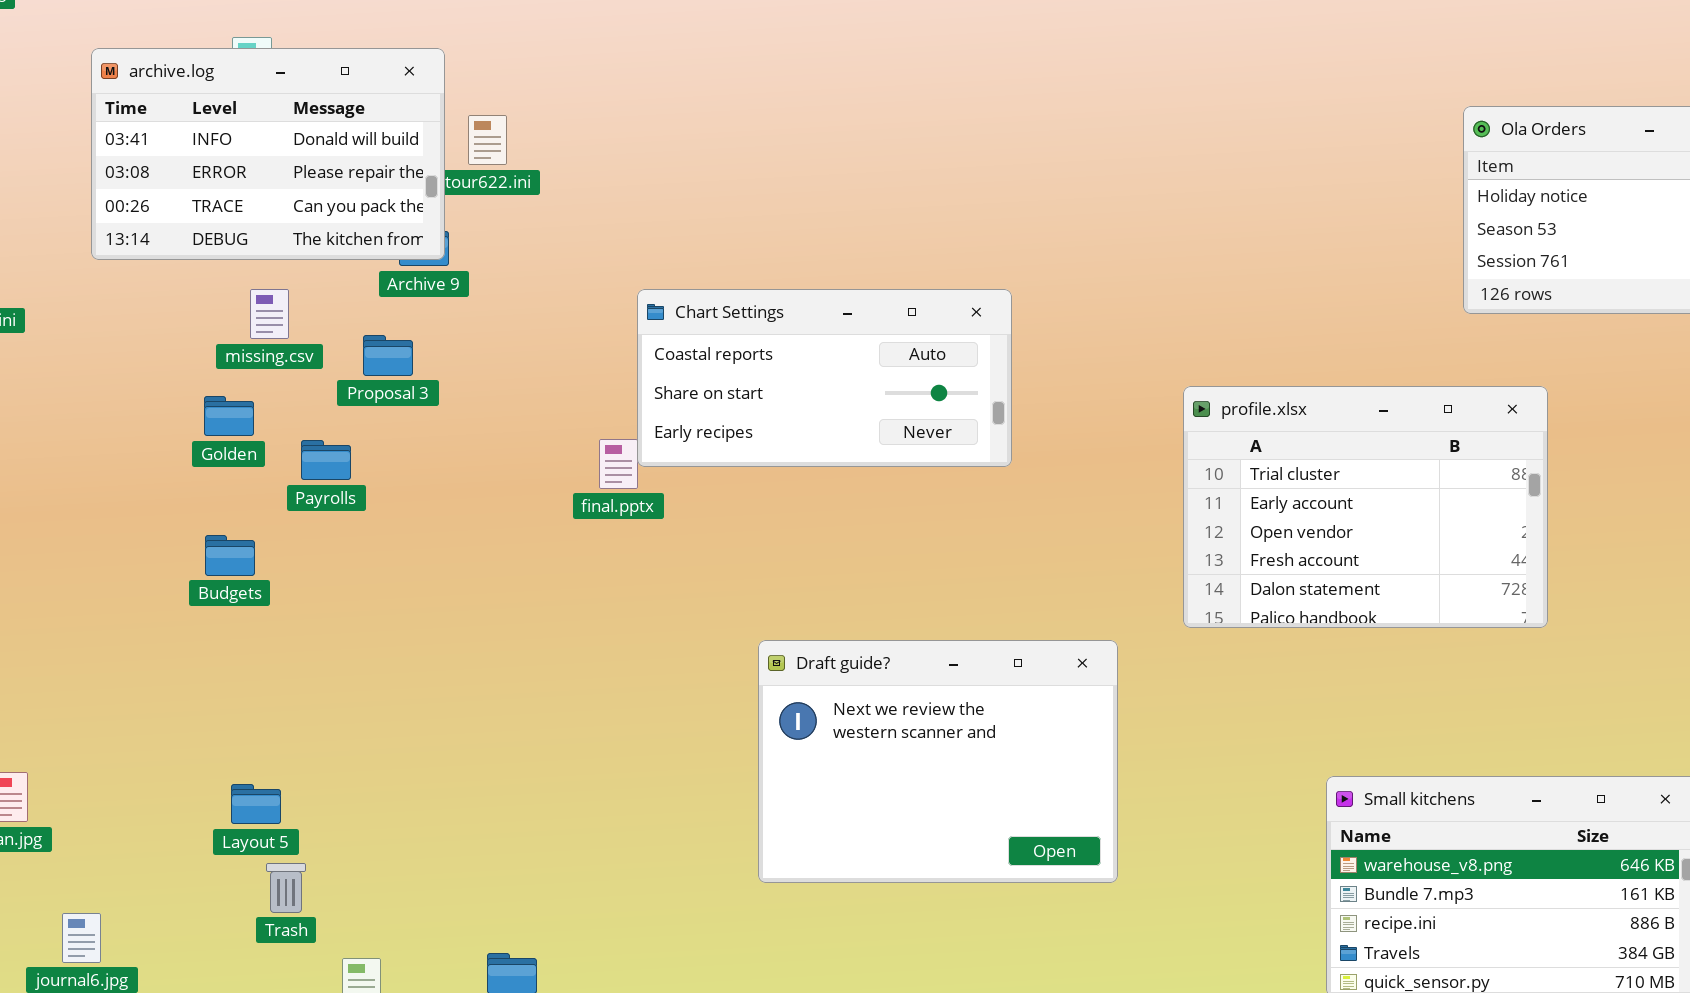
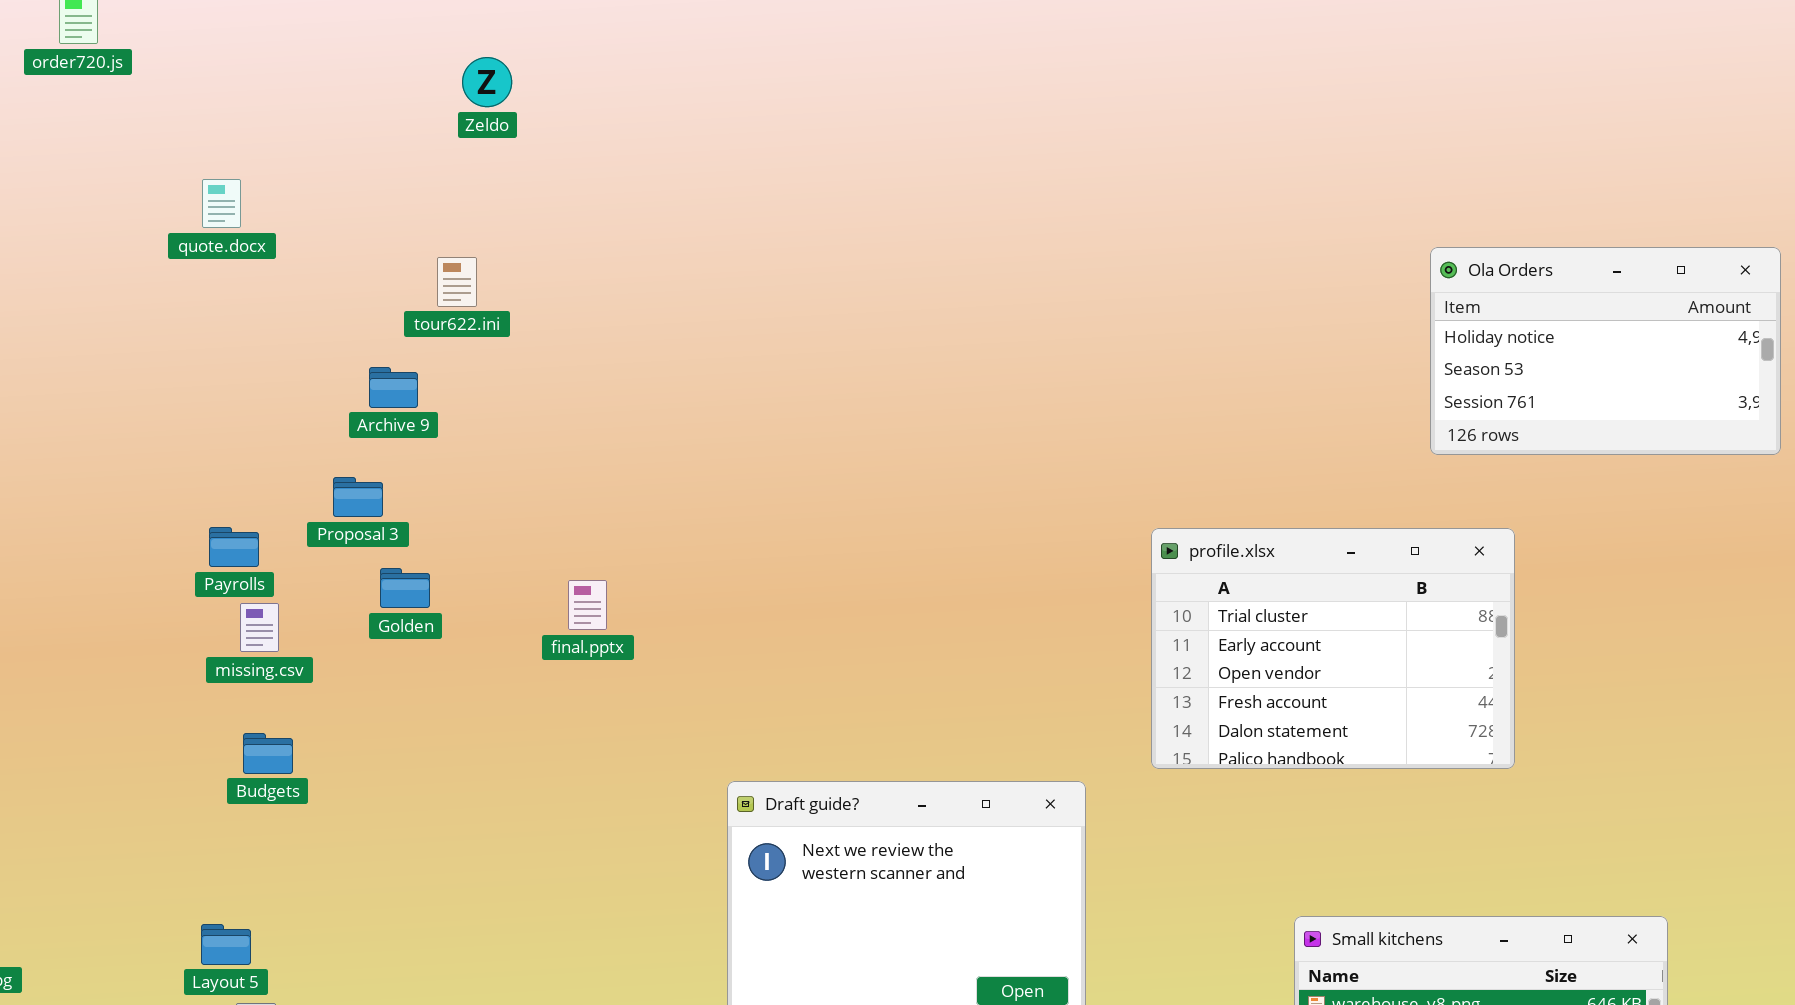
archive.log: [91,48,445,260] -> none, closed
missing.csv: [250,289,289,339] -> [240,603,279,652], moved
Chart Settings: [637,289,1012,467] -> none, closed
Golden: [204,396,254,436] -> [380,568,430,608], moved
Payrolls: [301,440,351,480] -> [209,527,259,567], moved
Budgets: [205,535,255,576] -> [243,733,293,774], moved

